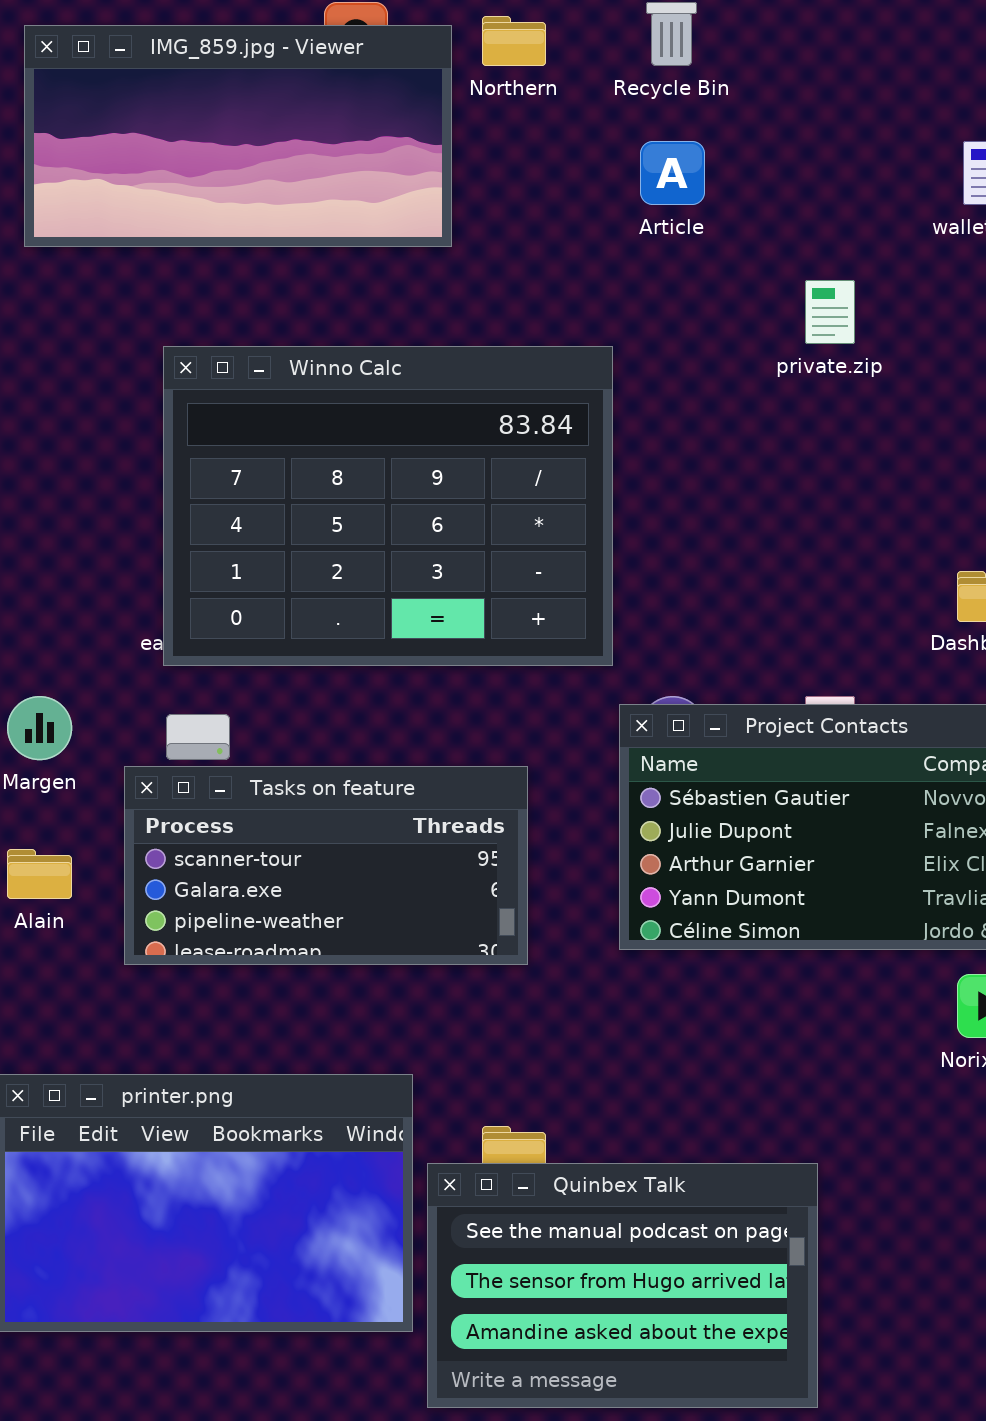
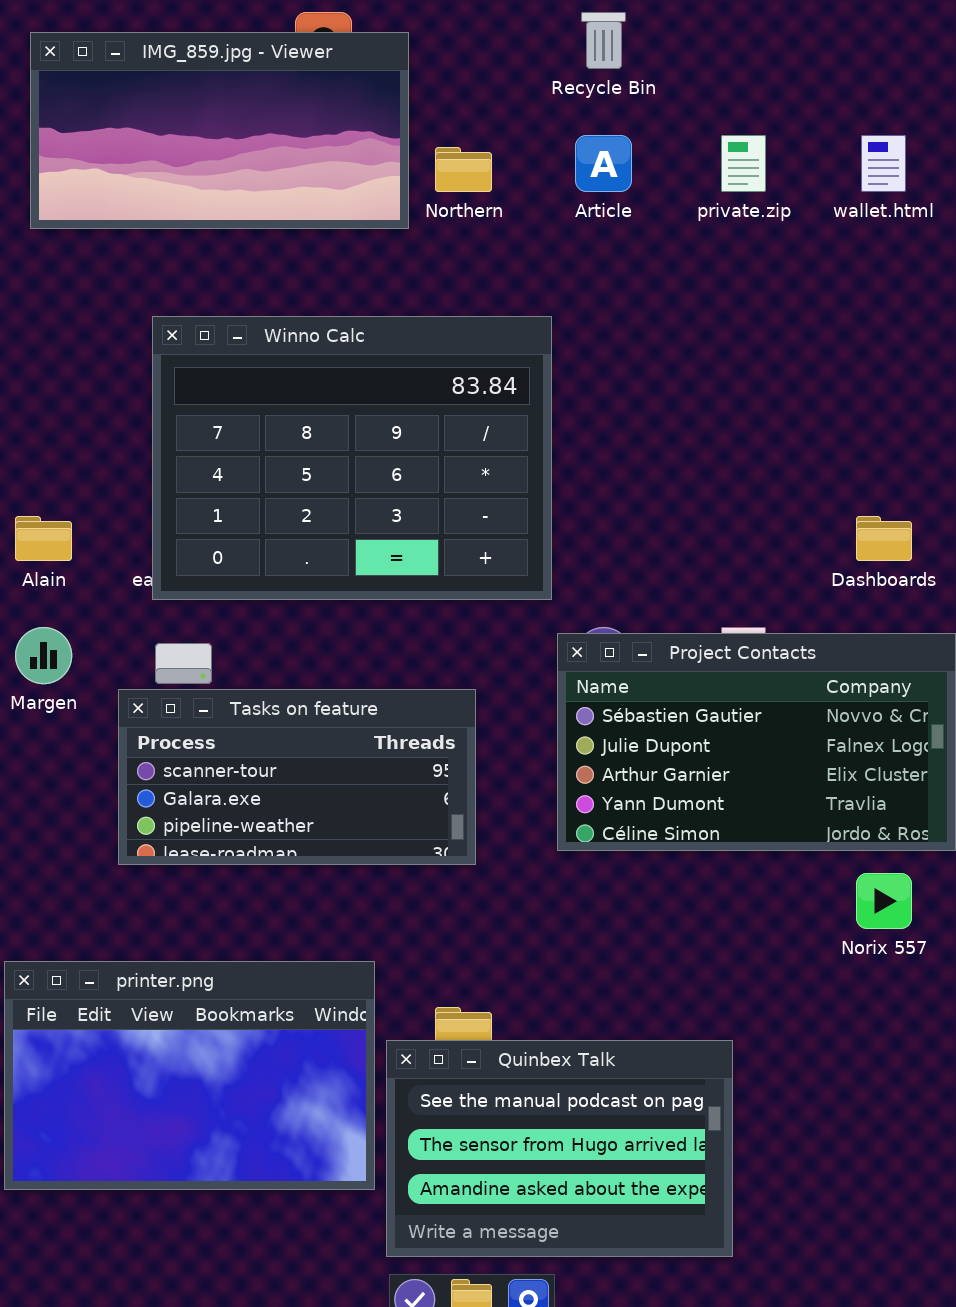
Northern: [482,16,546,66] -> [435,147,492,192], moved
private.zip: [805,280,855,344] -> [721,135,766,192], moved
Alain: [7,849,72,899] -> [15,516,72,561], moved

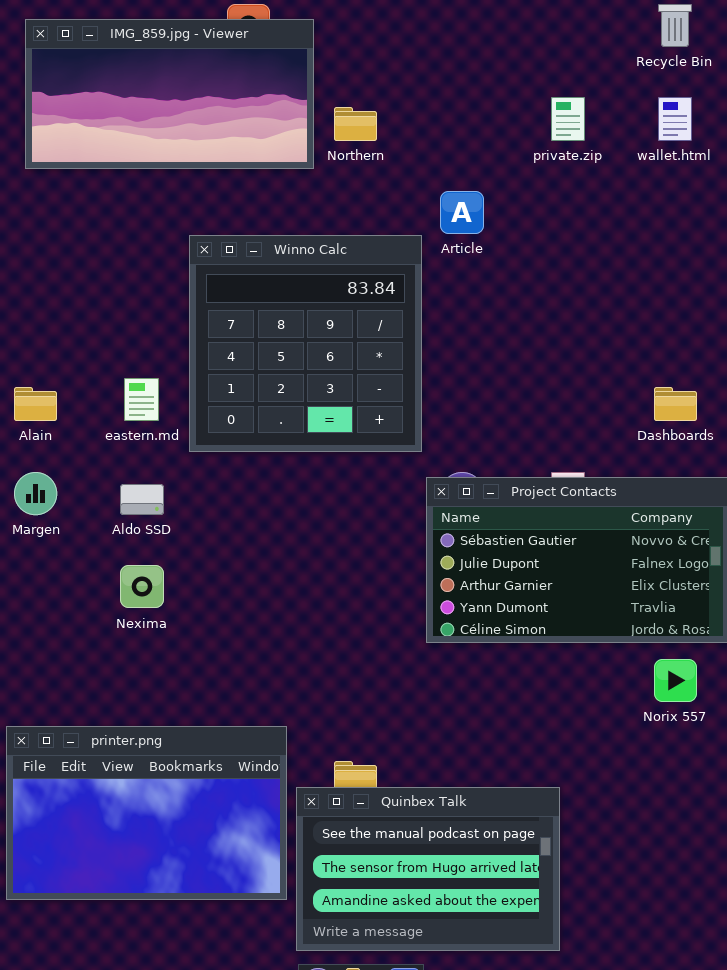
Recycle Bin: [581,12,626,69] -> [658,4,692,47], moved
Article: [575,135,632,192] -> [440,191,484,234], moved
Winno Calc: [152,316,552,600] -> [189,235,422,452], resized
Tasks on feature: [118,689,476,865] -> none, closed

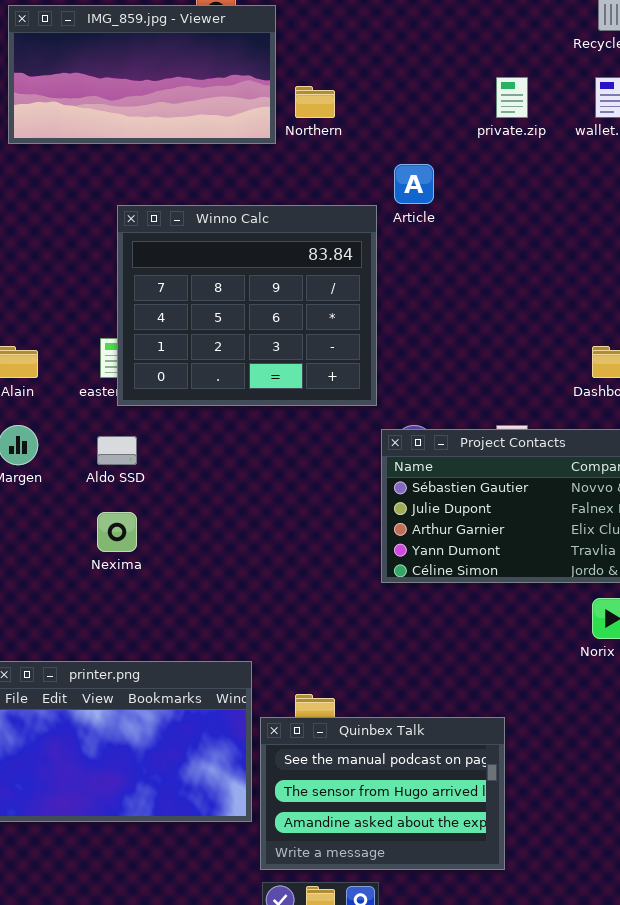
Winno Calc: [189,235,422,452] -> [117,205,377,406], resized

